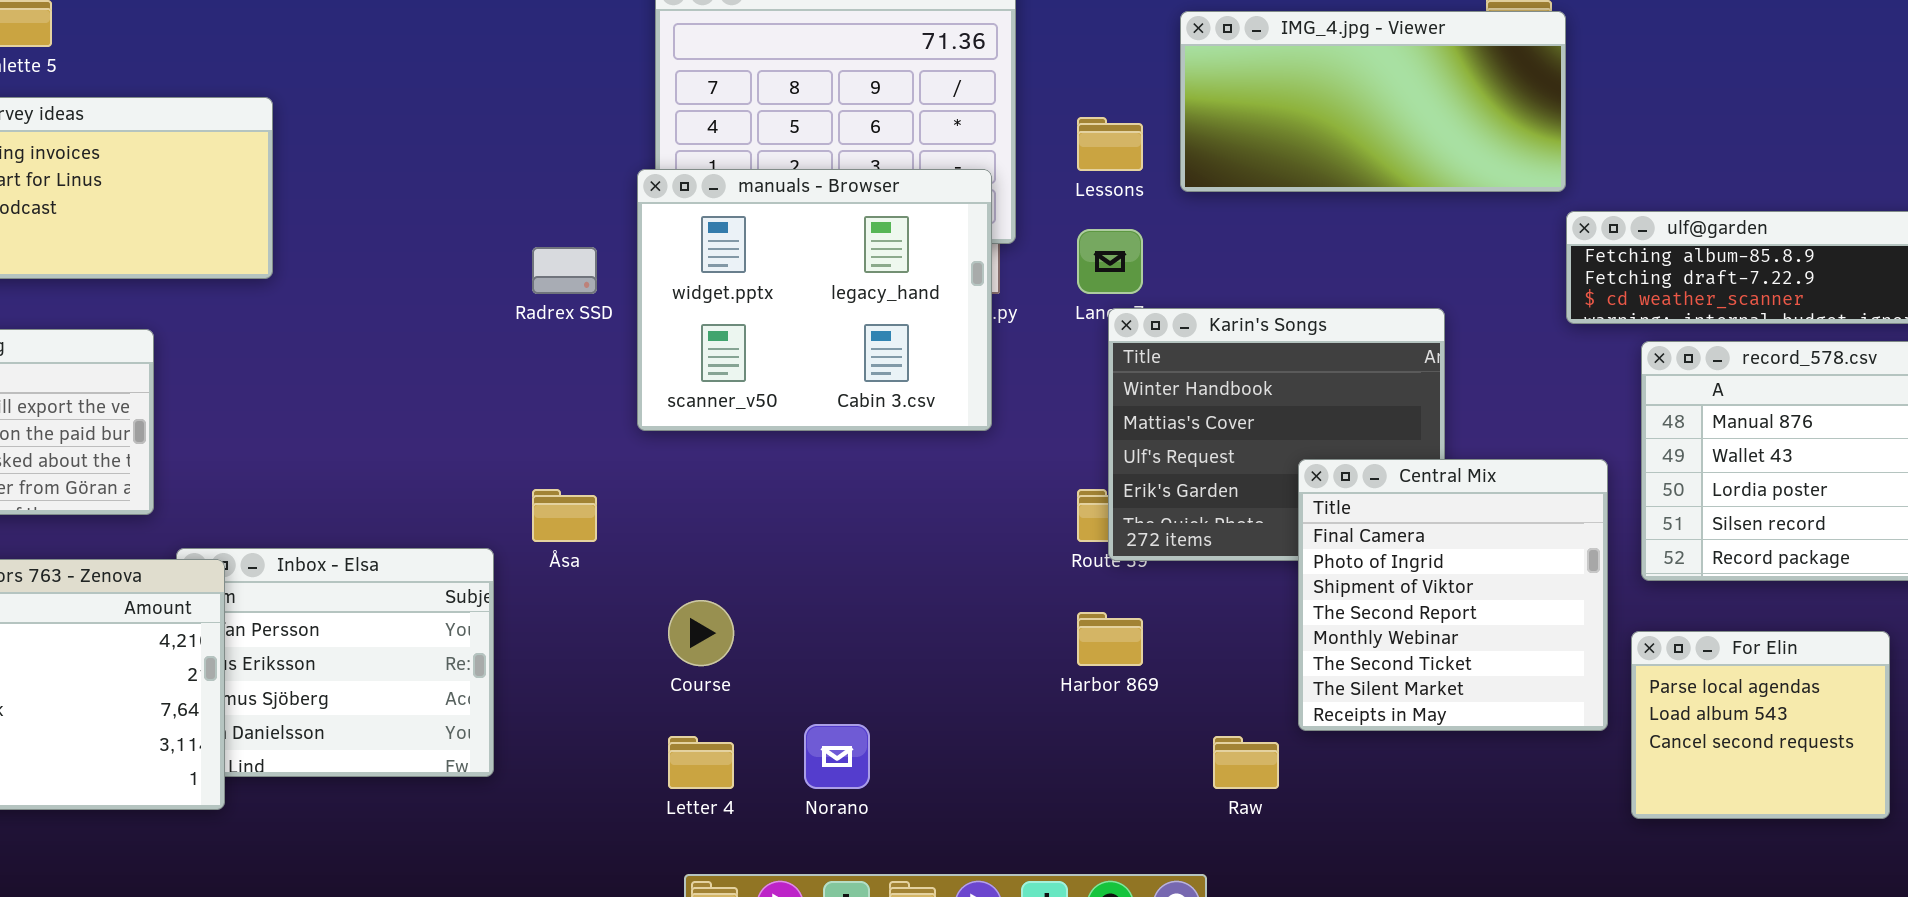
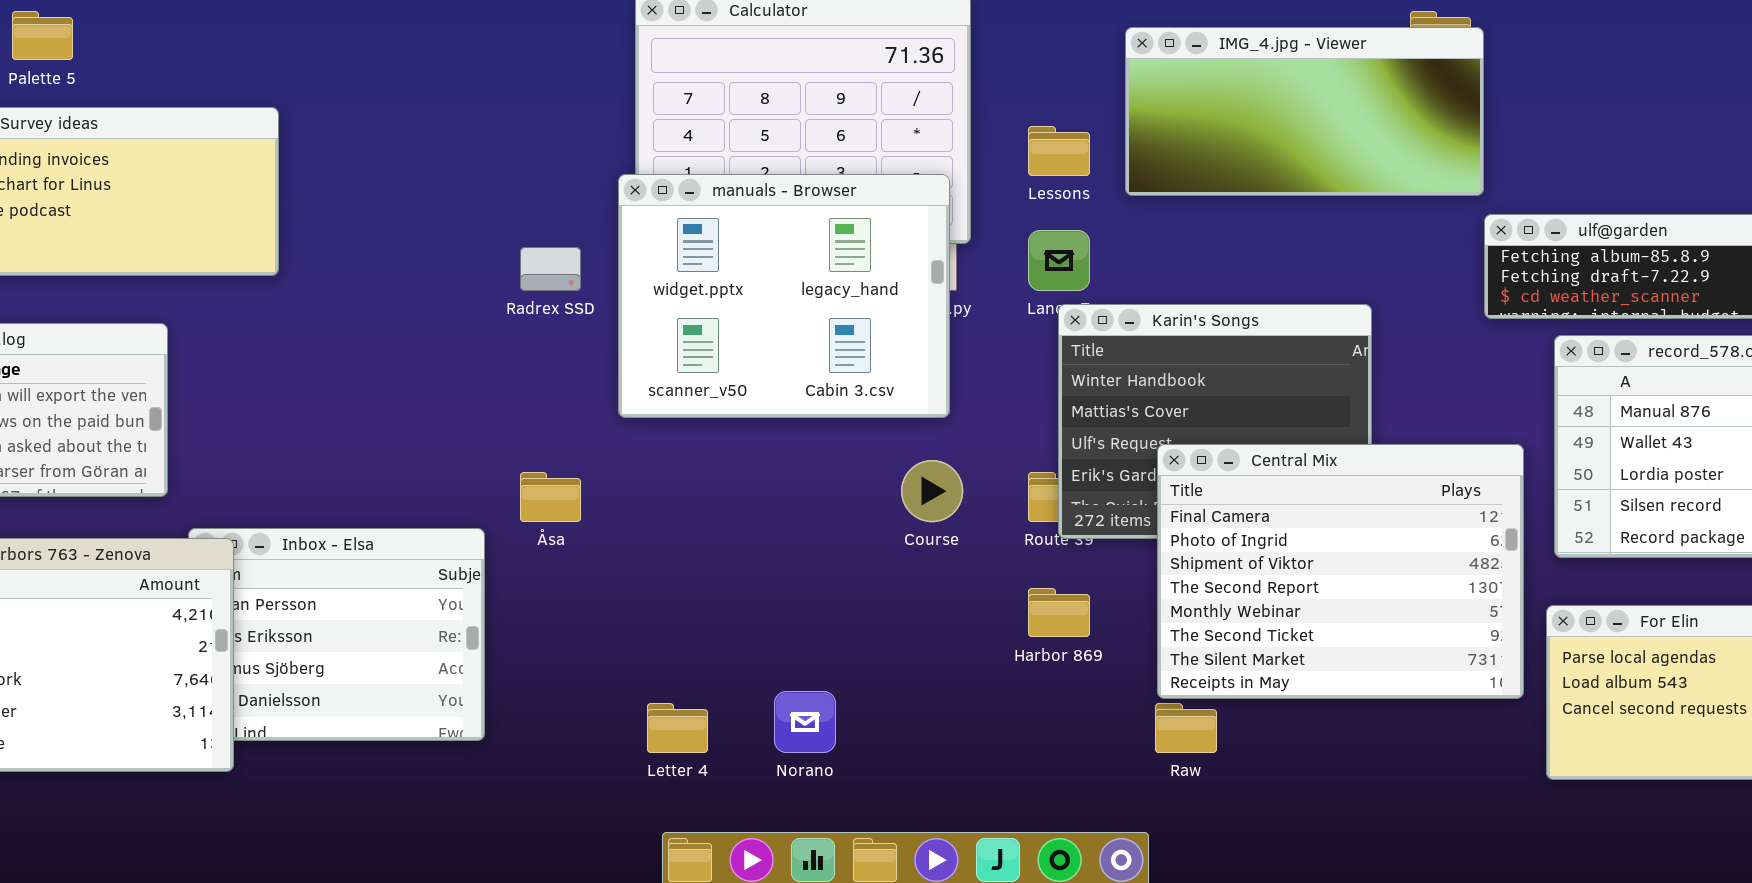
Central Mix: [1298,459,1608,731] -> [1157,444,1524,699], resized
Course: [668,600,734,666] -> [901,460,963,522], moved

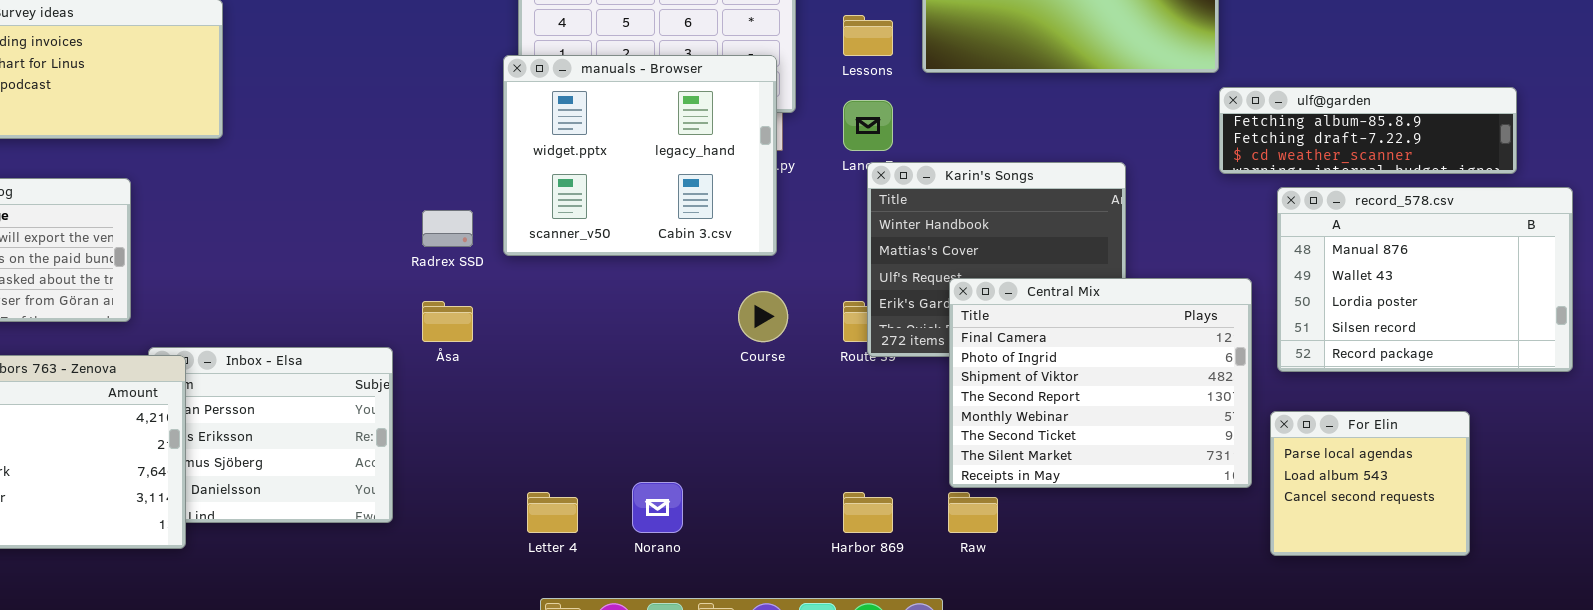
Radrex SSD: [520,247,581,291] -> [422,210,473,247], moved
Harbor 869: [1028,588,1090,637] -> [843,492,893,533], moved

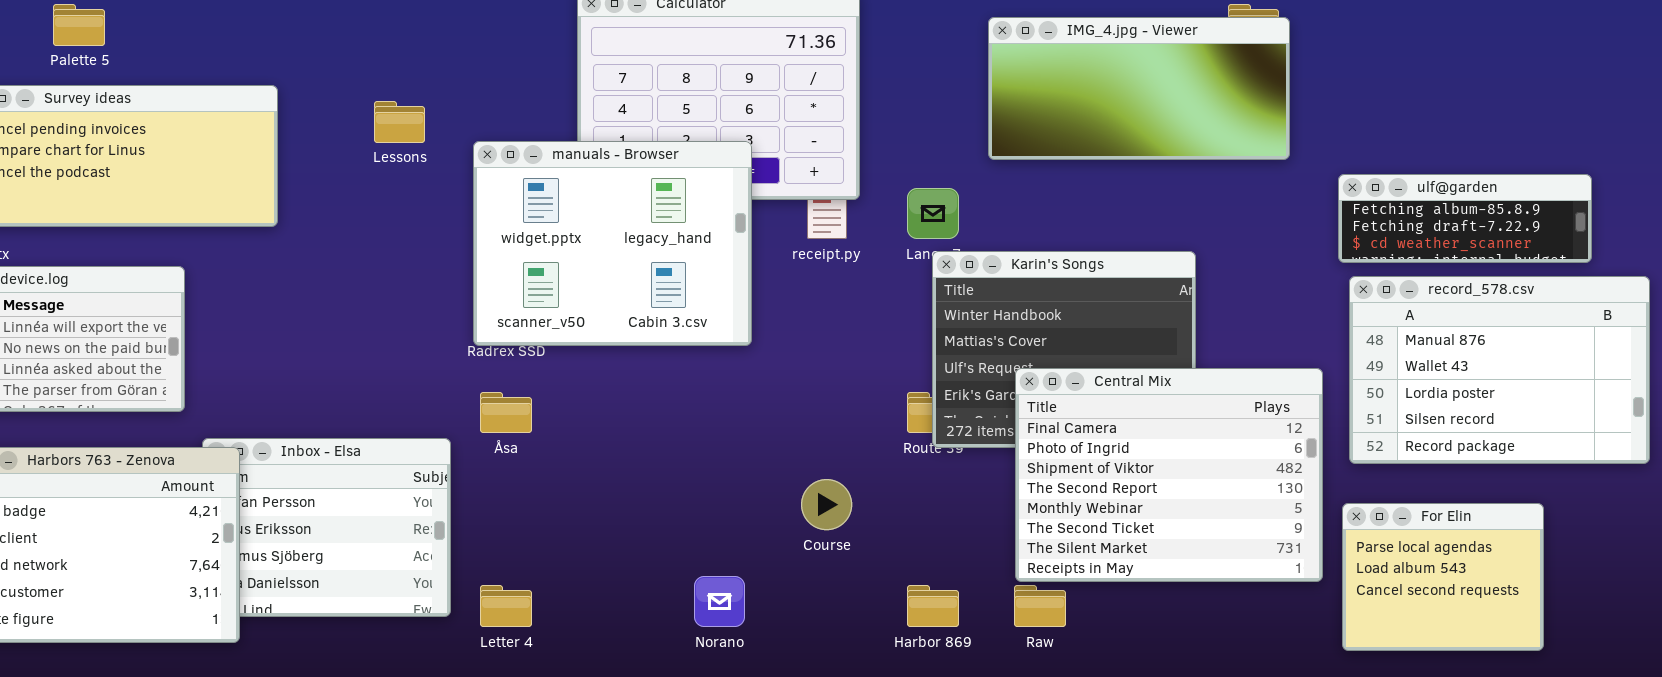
Lessons: [843,15,893,56] -> [374,101,425,143], moved
manuals - Browser: [503,55,777,256] -> [473,141,752,346], moved
ulf@garden: [1219,87,1517,174] -> [1338,174,1592,263], resized
Course: [738,291,788,342] -> [801,479,852,530], moved
Letter 4: [527,492,578,533] -> [480,585,532,627], moved

